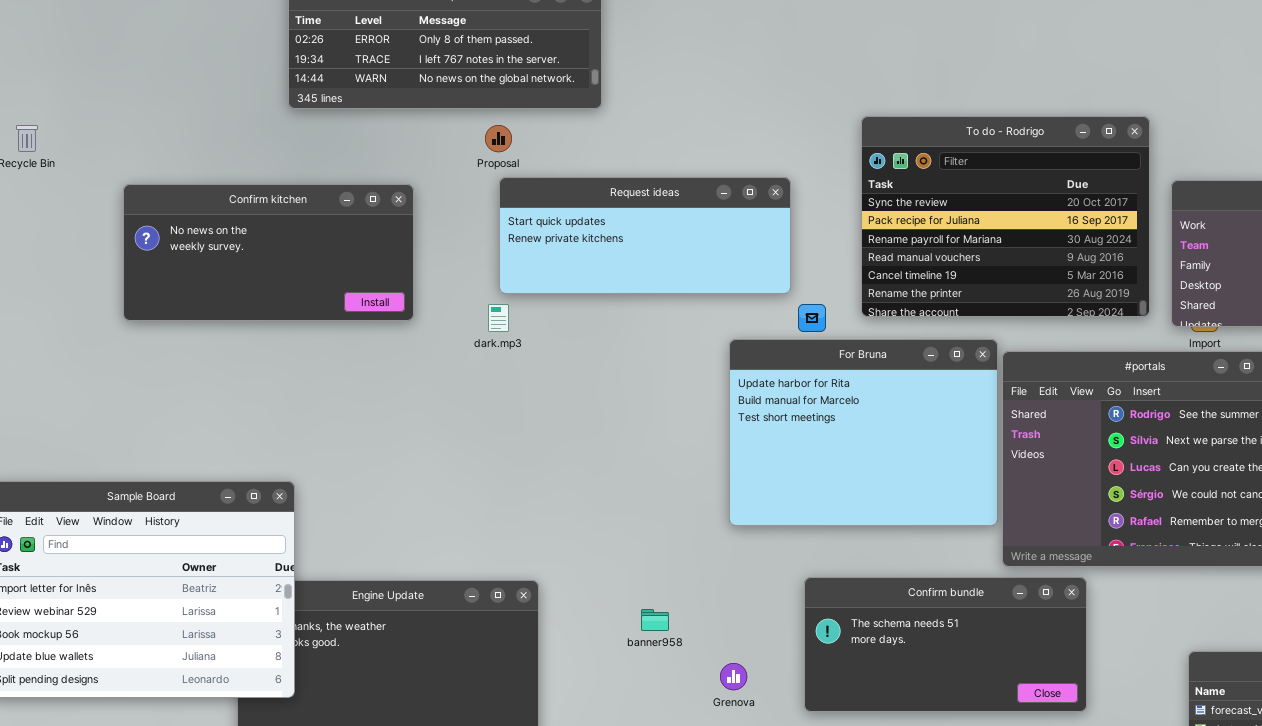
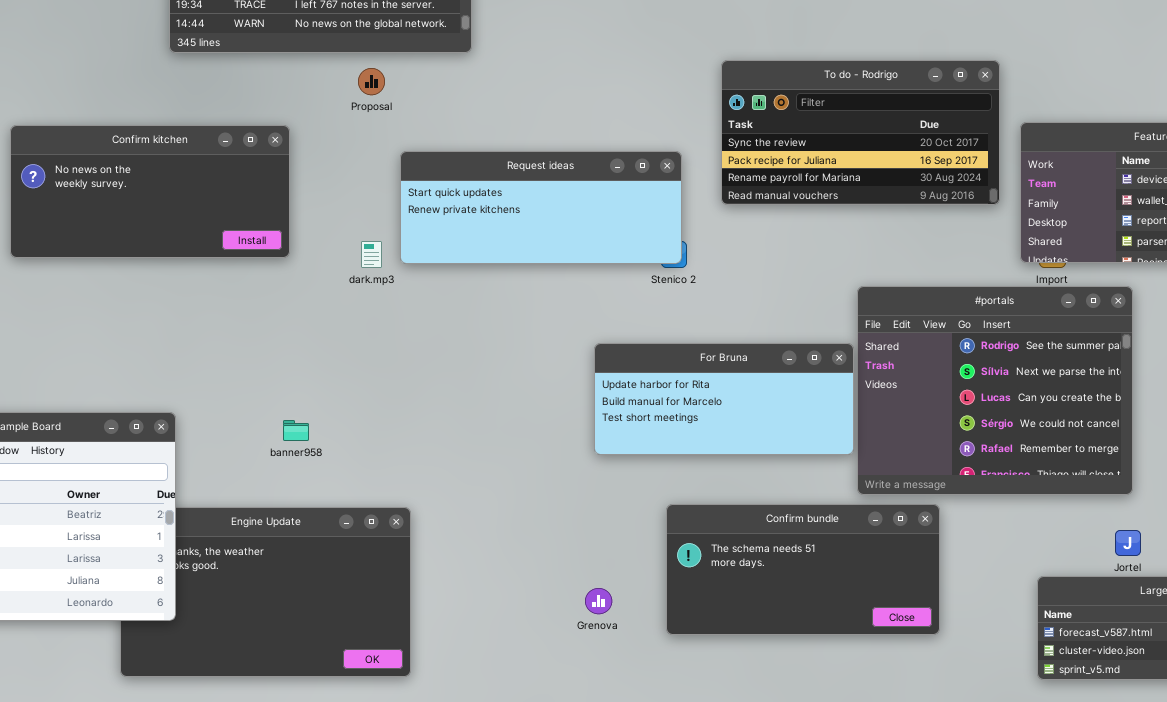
To do - Rodrigo: [861,116,1150,317] -> [721,60,1000,205], resized
Request ideas: [499,177,791,294] -> [400,151,682,264], moved
For Bruna: [729,339,998,526] -> [594,343,854,455], resized
banner958: [641,609,669,631] -> [283,420,309,441], moved

